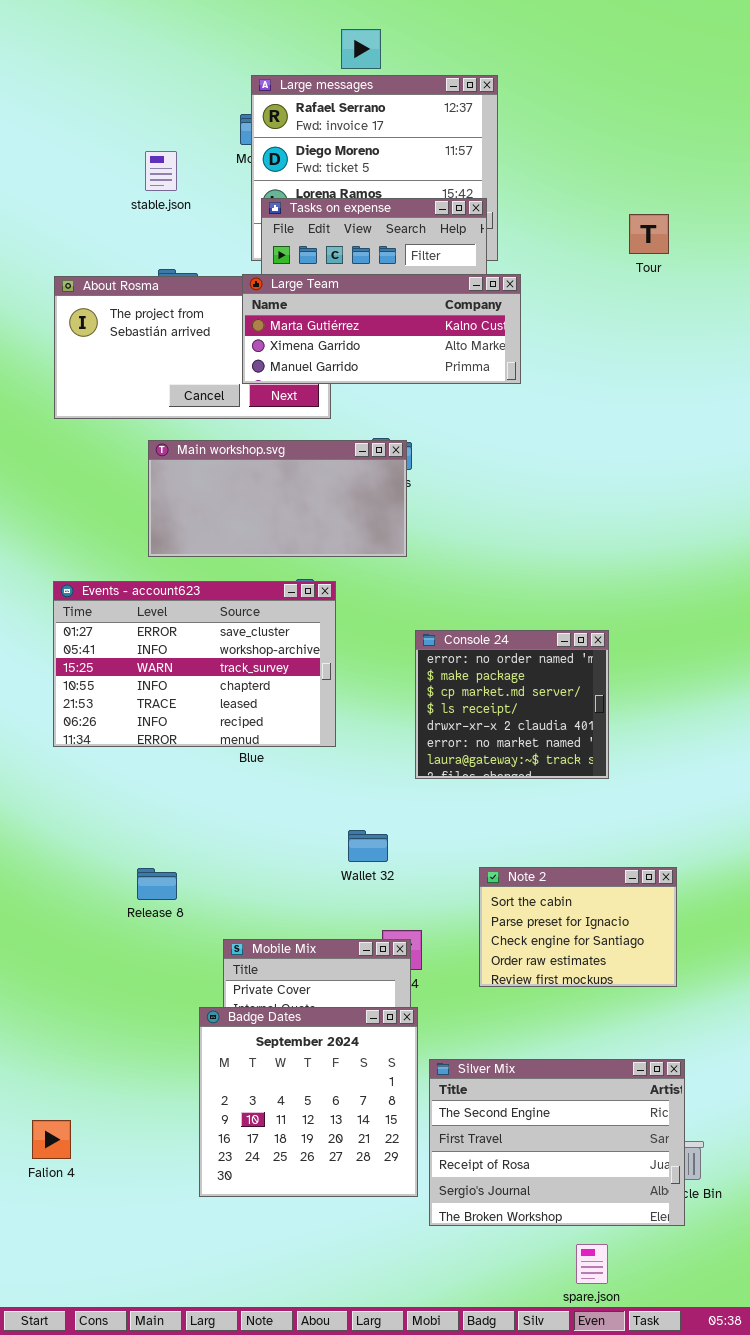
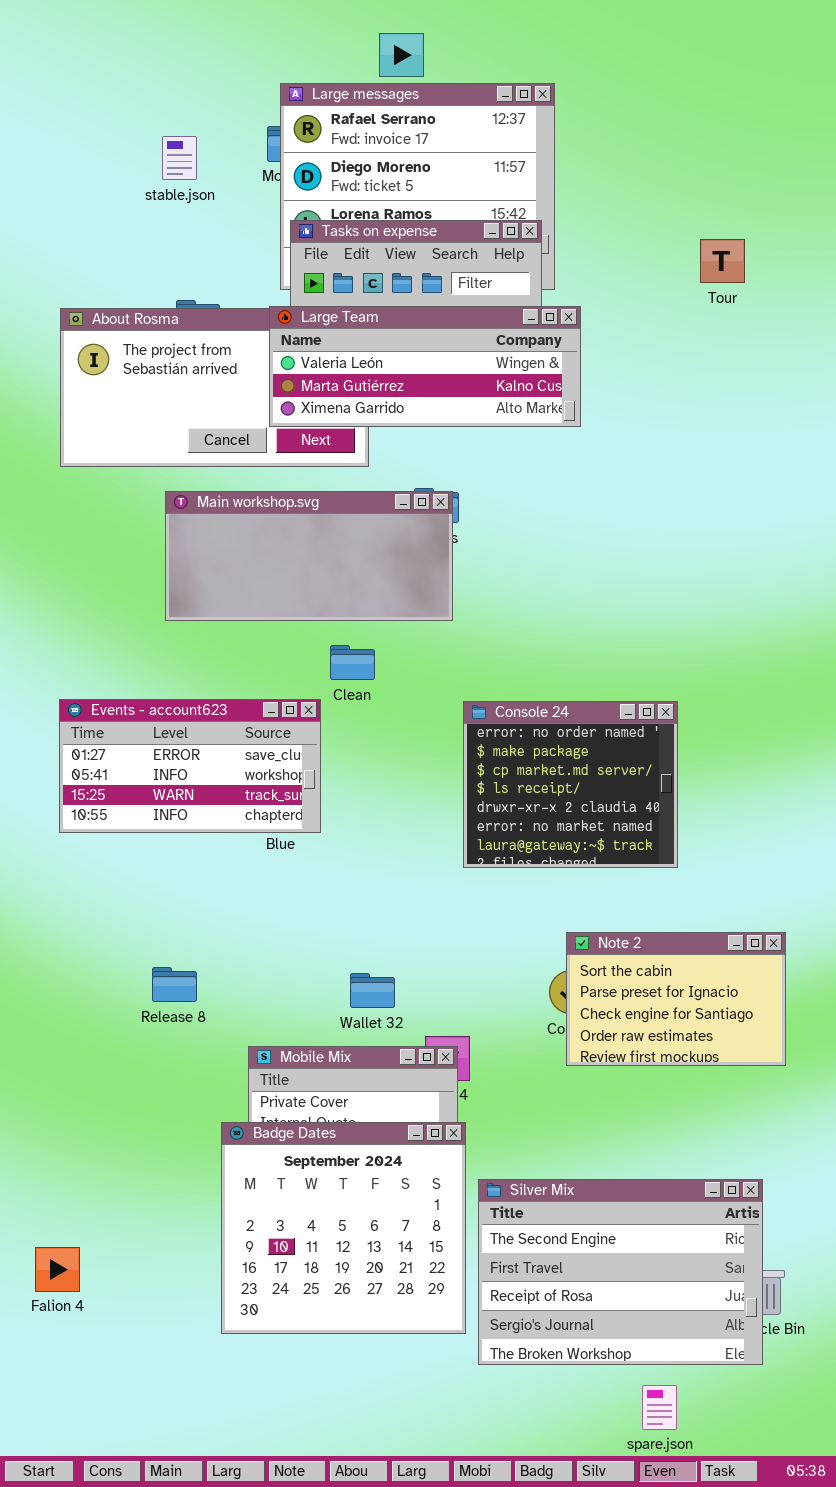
stable.json: [145,151,177,191] -> [162,136,197,180], moved
Large Team: [242,274,521,384] -> [269,306,581,427], scrolled up 1 row
Events - account623: [53,581,336,747] -> [59,699,321,833], resized
Wallet 32: [348,830,388,862] -> [350,973,395,1008], moved
Note 2: [479,867,677,987] -> [566,932,786,1066], moved

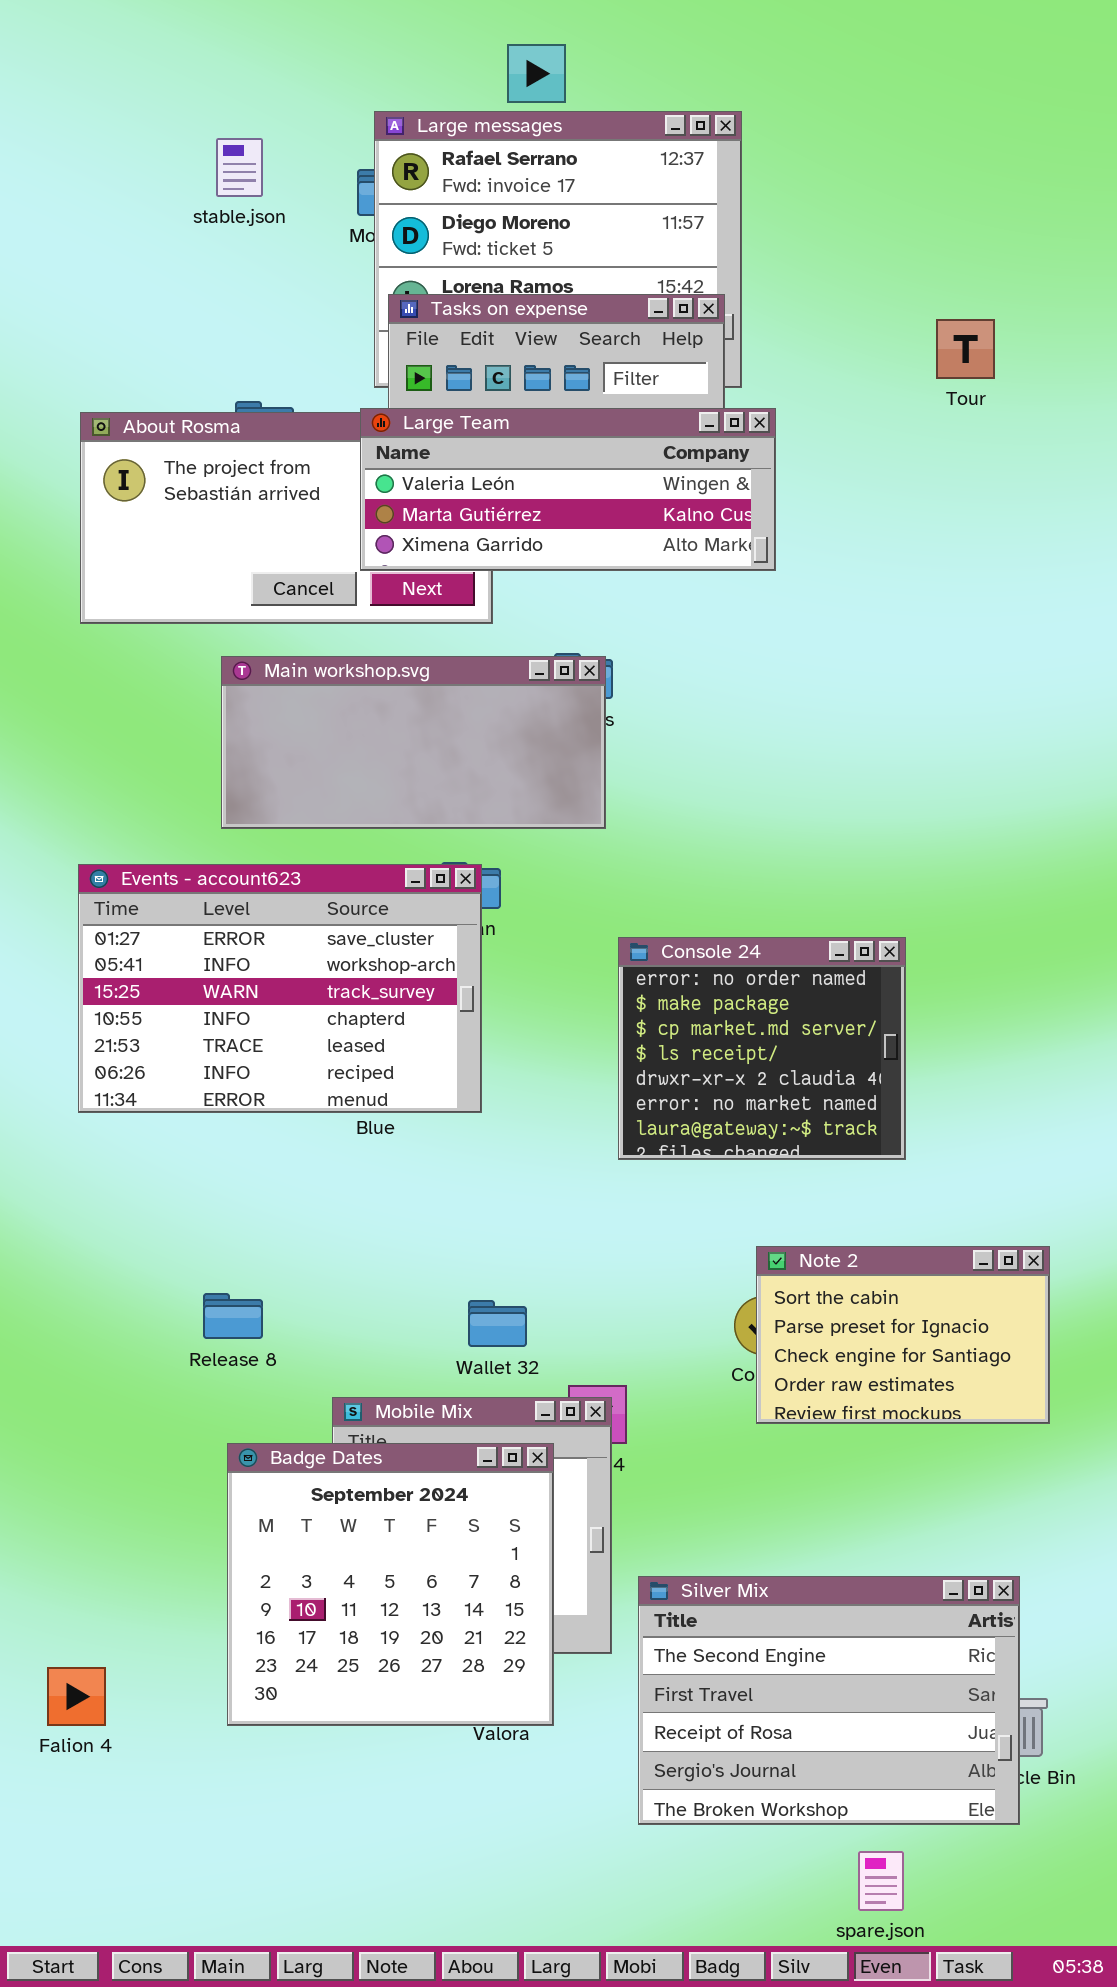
stable.json: [162,136,197,180] -> [216,138,263,197], moved
Events - account623: [59,699,321,833] -> [78,864,482,1113], resized
Badge Dates: [221,1122,466,1334] -> [227,1443,554,1726], moved

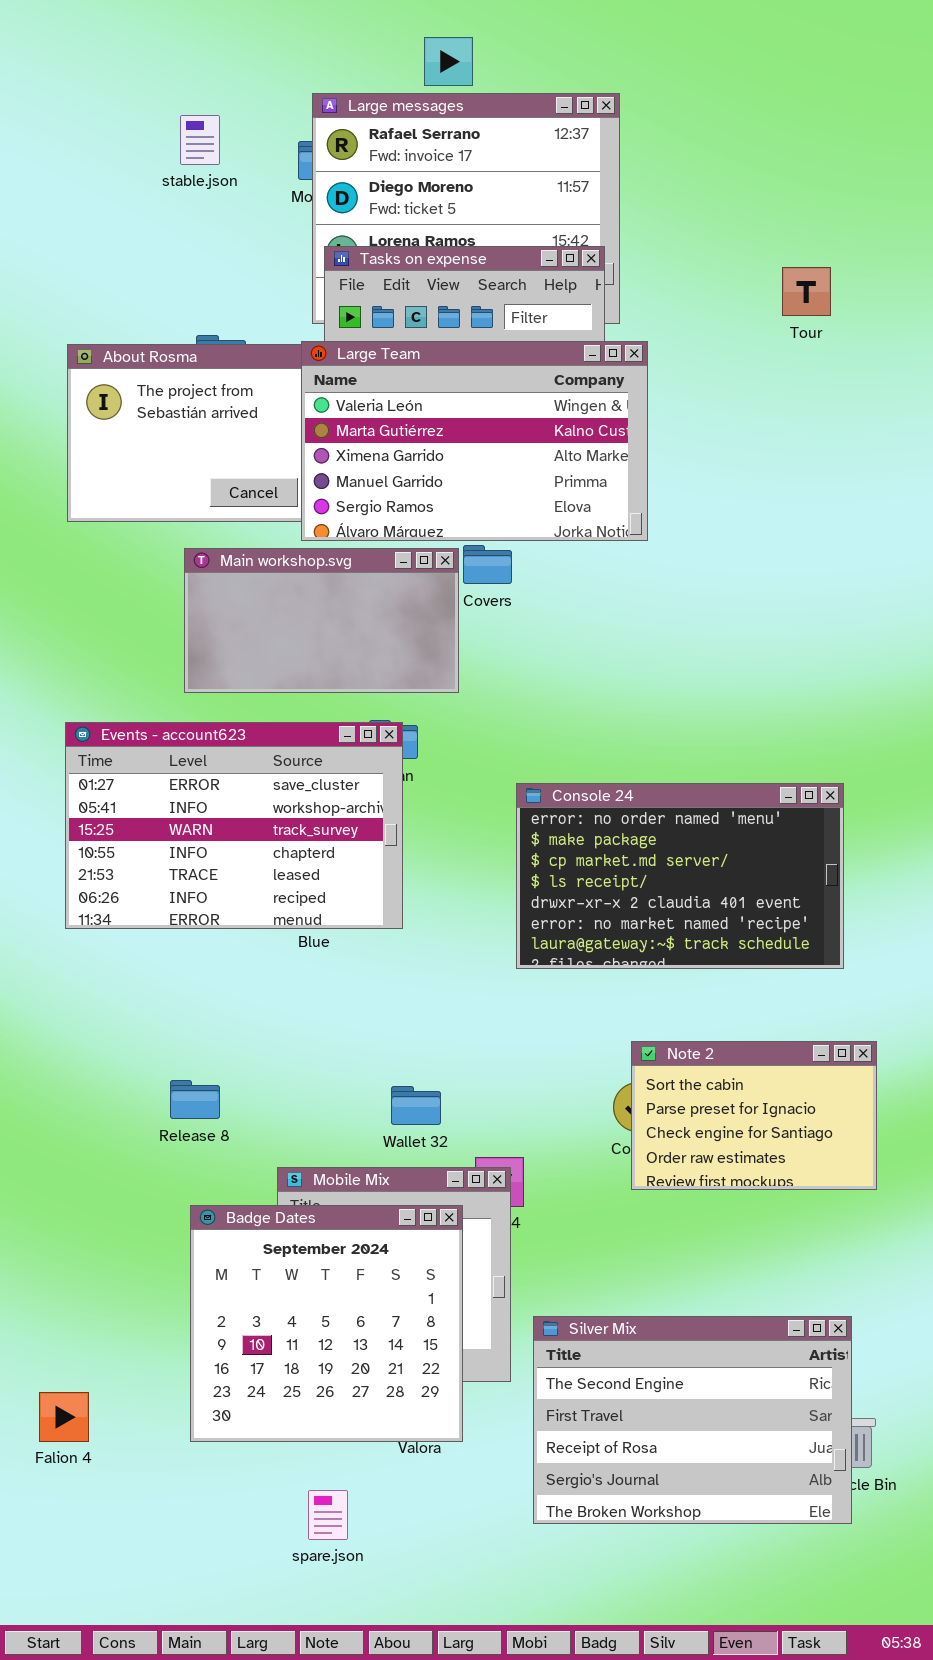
Large Team: [360,408,776,571] -> [301,341,648,541], resized
Main workshop.svg: [221,656,606,829] -> [184,548,459,693], resized
Console 24: [618,937,906,1160] -> [516,783,844,969], resized
spare.json: [858,1851,904,1911] -> [308,1490,348,1540], moved

